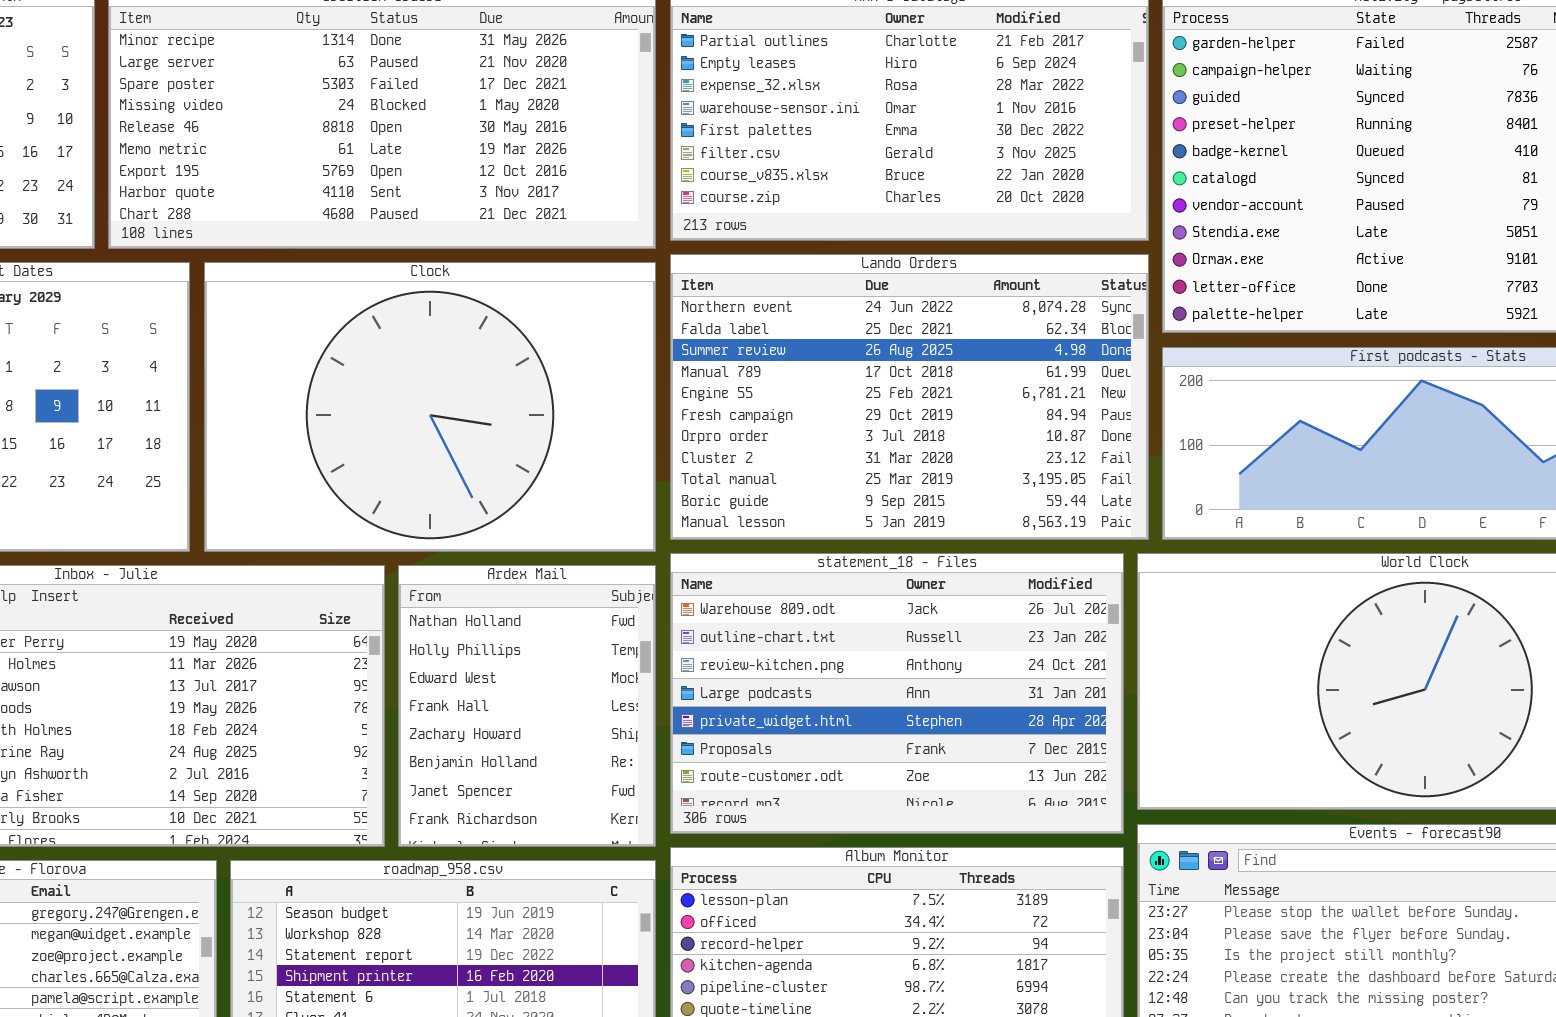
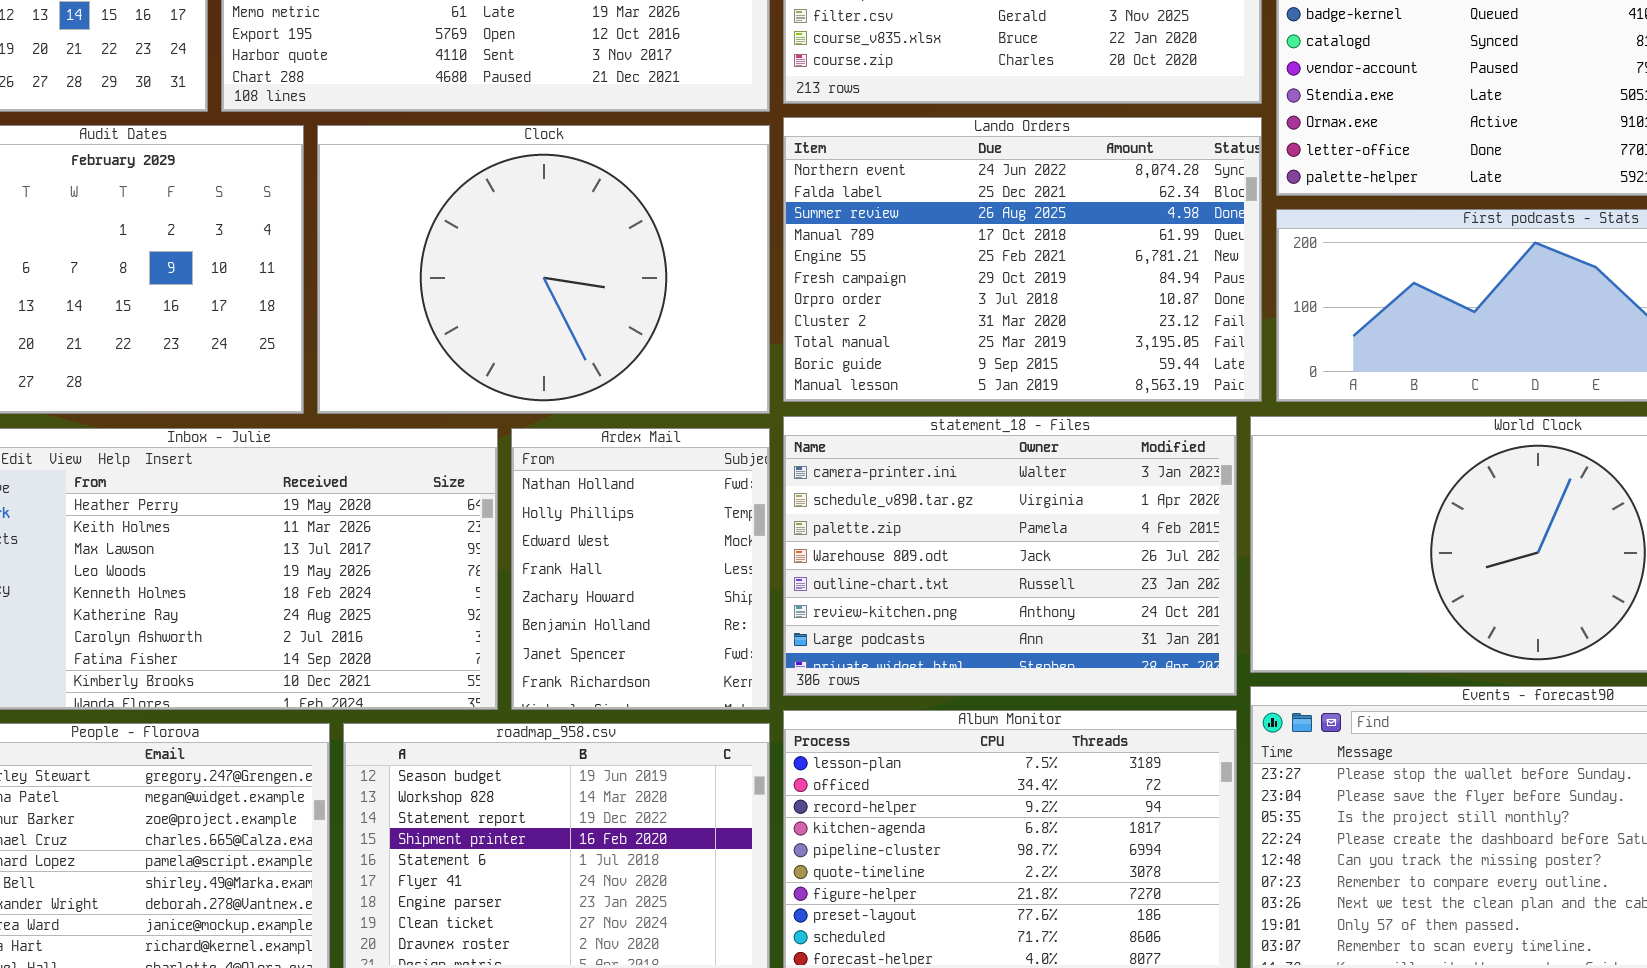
statement_18 - Files: [670,553,1124,834] -> [783,416,1237,696], scrolled up 3 rows

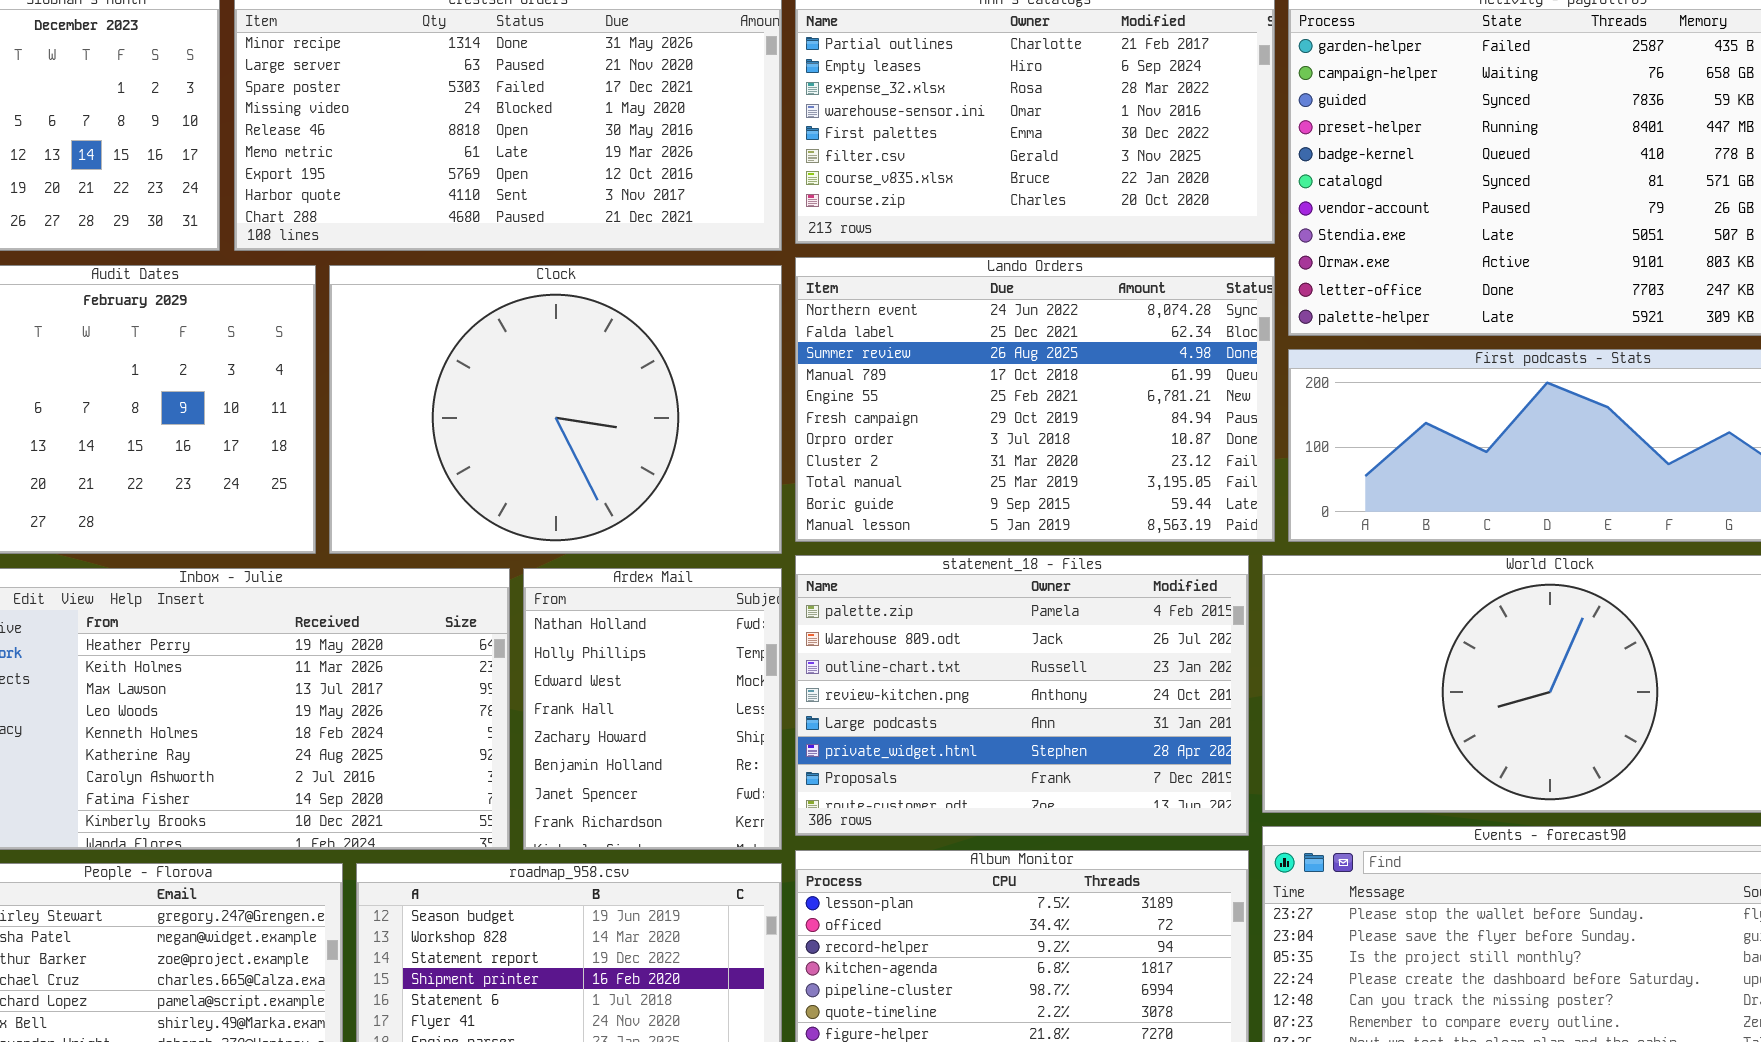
statement_18 - Files: [783,416,1237,696] -> [795,555,1249,836], scrolled down 2 rows

